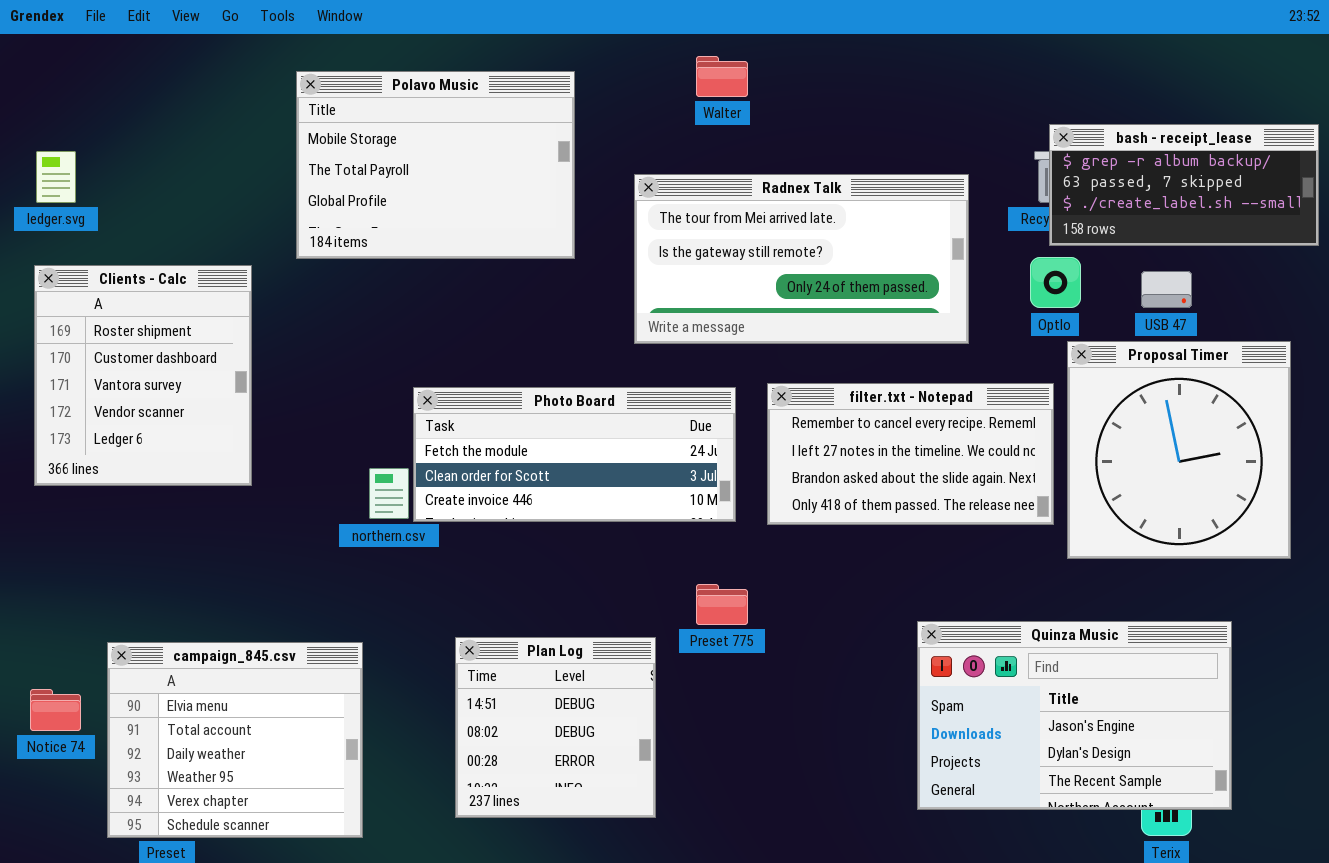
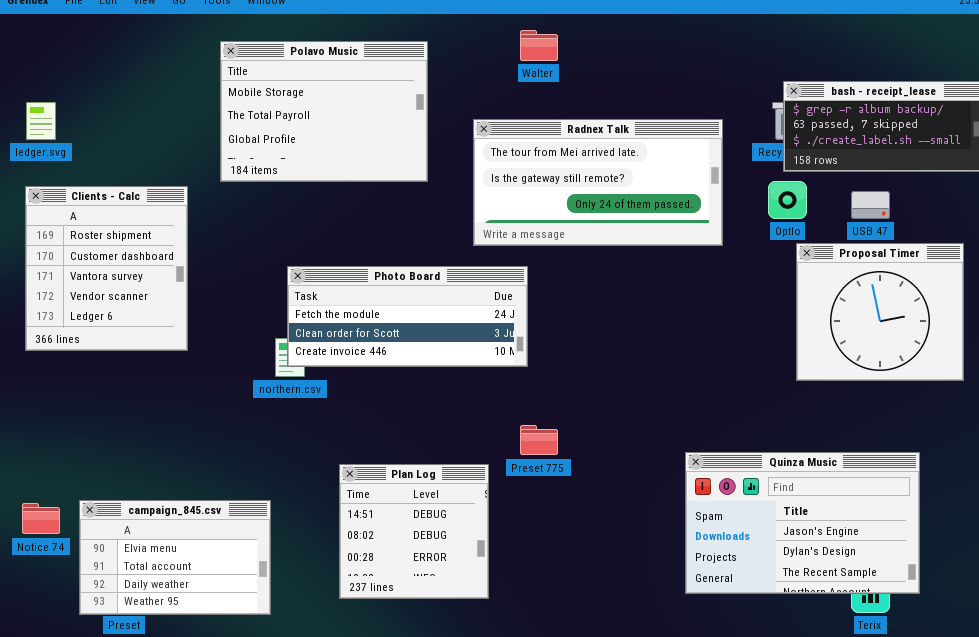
Proposal Timer: [1067,341,1291,559] -> [796,243,964,381], resized
filter.txt - Notepad: [767,383,1054,525] -> none, closed
Photo Board: [413,387,736,522] -> [287,266,528,367], moved
campaign_845.csv: [107,642,363,838] -> [79,500,271,615], resized

